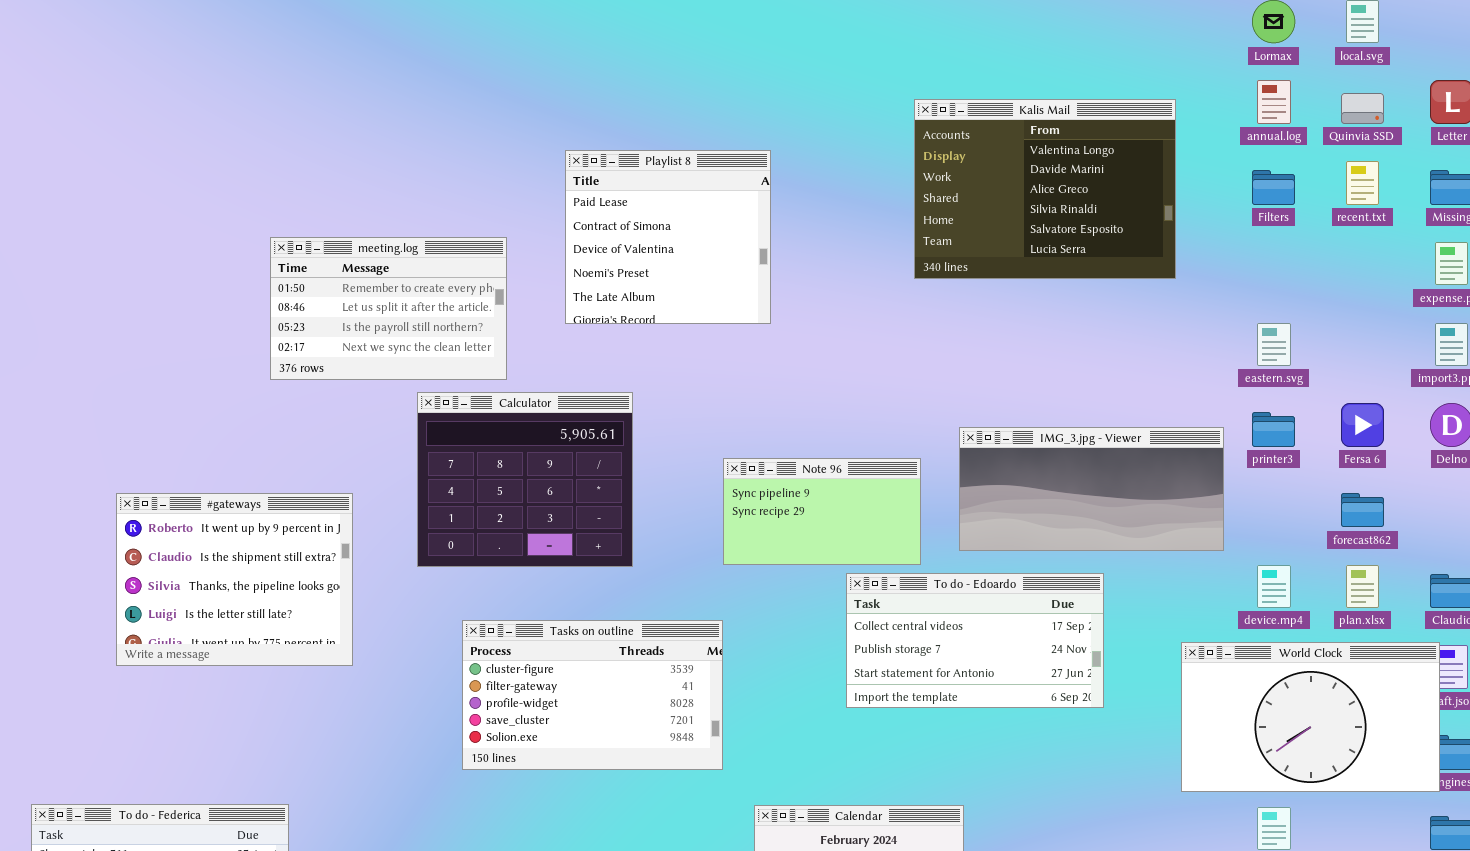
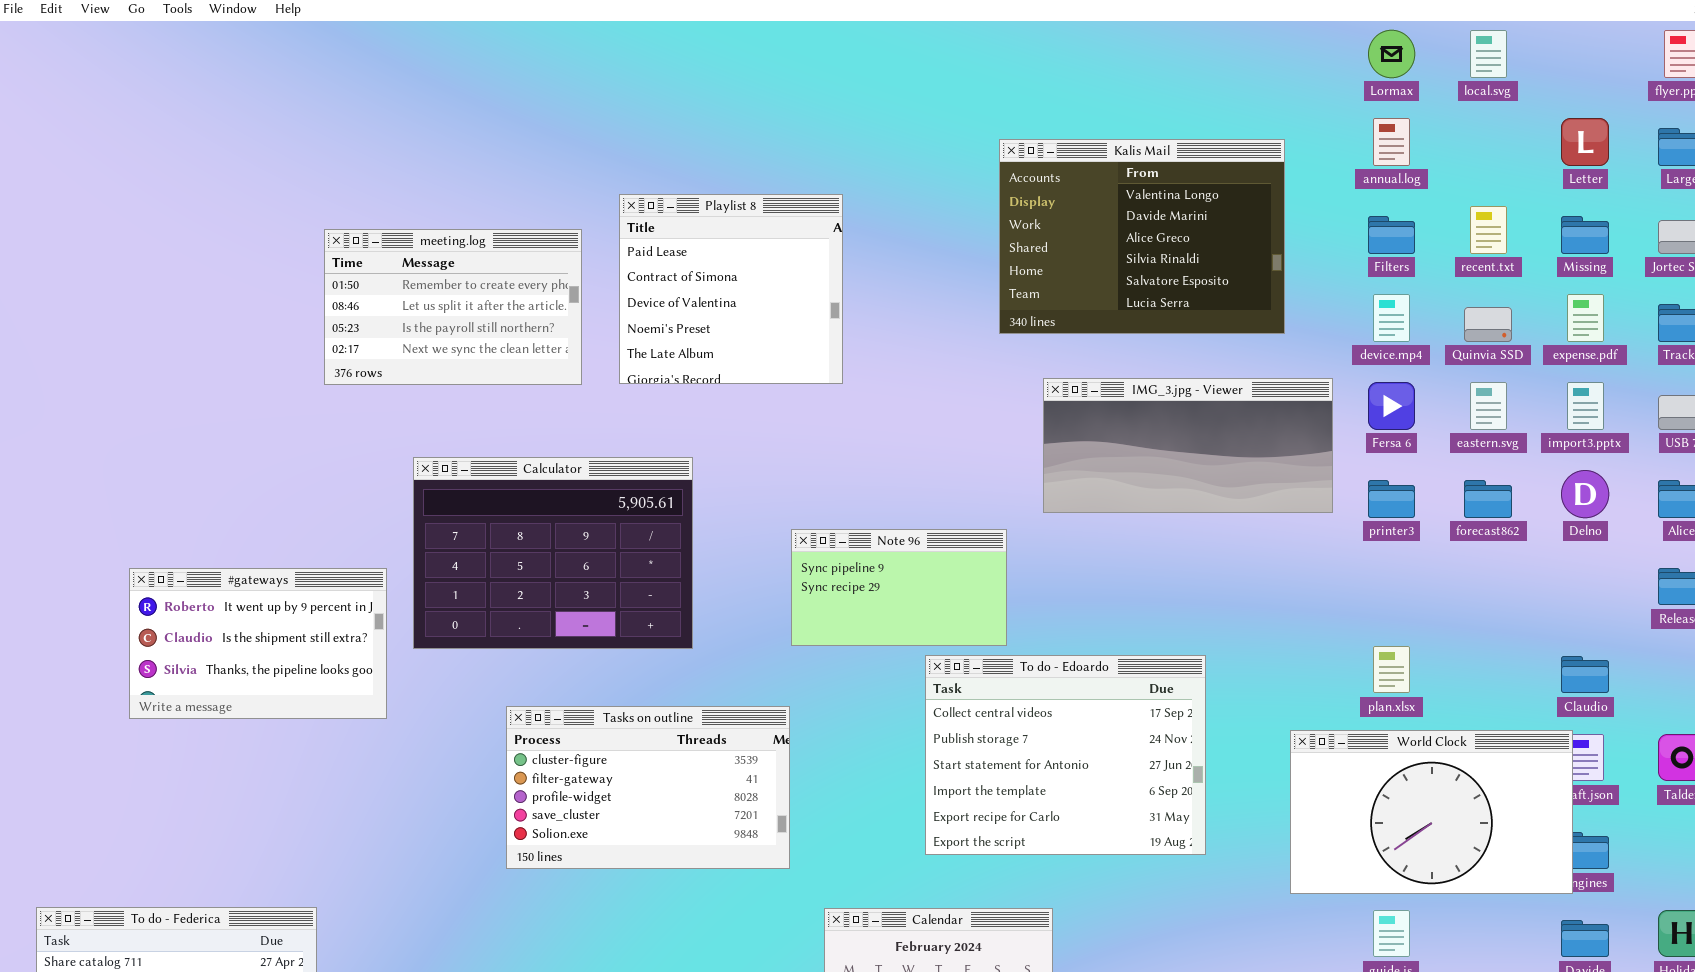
Quinvia SSD: [1341,93,1384,124] -> [1464,307,1512,342], moved
meeting.log: [270,237,507,380] -> [324,229,582,385], moved
eastern.svg: [1257,323,1291,366] -> [1470,382,1507,430], moved
Calculator: [417,392,633,567] -> [413,457,693,649], resized
Fersa 6: [1341,403,1384,447] -> [1368,382,1415,430], moved
IMG_3.jpg - Viewer: [959,427,1224,551] -> [1043,378,1333,513], moved
#gateways: [116,493,353,666] -> [129,568,387,719], resized
forecast862: [1341,493,1384,527] -> [1464,480,1512,518], moved
device.mp4: [1257,565,1291,608] -> [1373,294,1410,342], moved
plan.xlsx: [1346,565,1379,608] -> [1373,646,1410,693], moved
To do - Edoardo: [846,573,1104,708] -> [925,655,1206,855], resized

